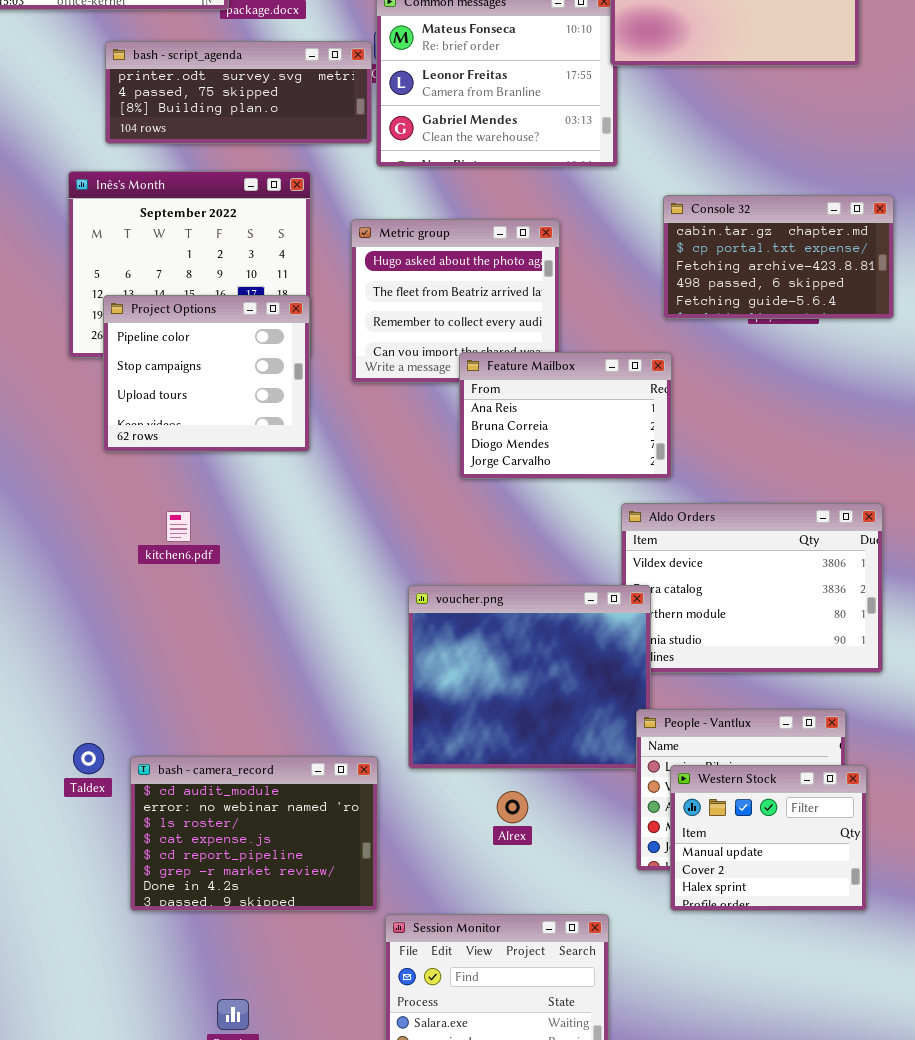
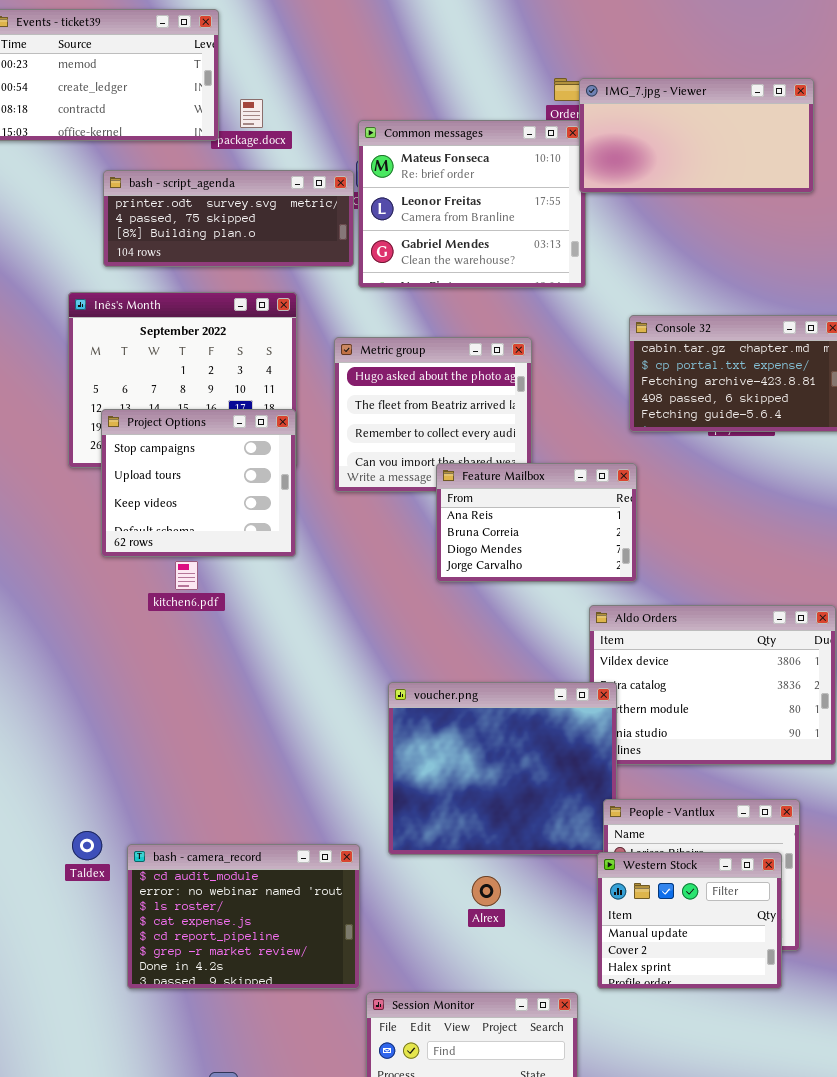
Project Options: [103,295,310,452] -> [101,409,296,557], scrolled down 1 row
kitchen6.pdf: [166,511,191,542] -> [175,561,198,590], moved
Western Stock: [670,765,867,911] -> [597,852,782,989], moved

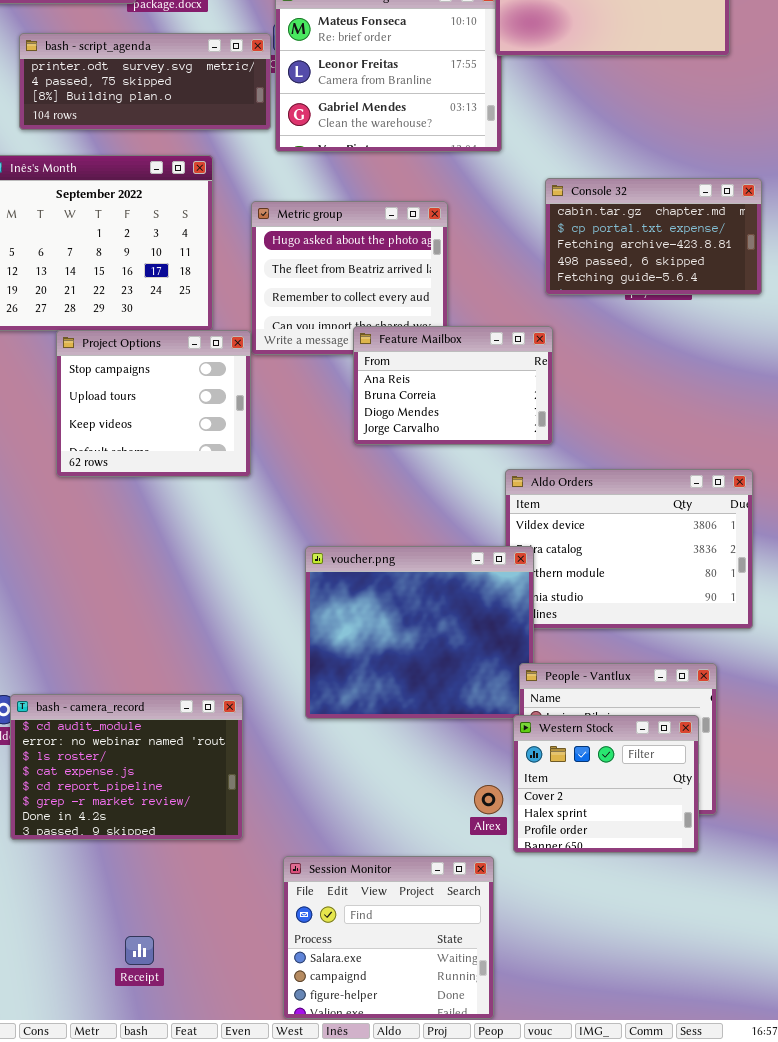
Project Options: [101,409,296,557] -> [56,330,251,477], moved
bash - camera_record: [127,844,360,989] -> [10,694,243,840], moved
Western Stock: [597,852,782,989] -> [513,715,699,853], scrolled down 1 row
Alrex: [472,876,501,906] -> [474,785,503,814], moved

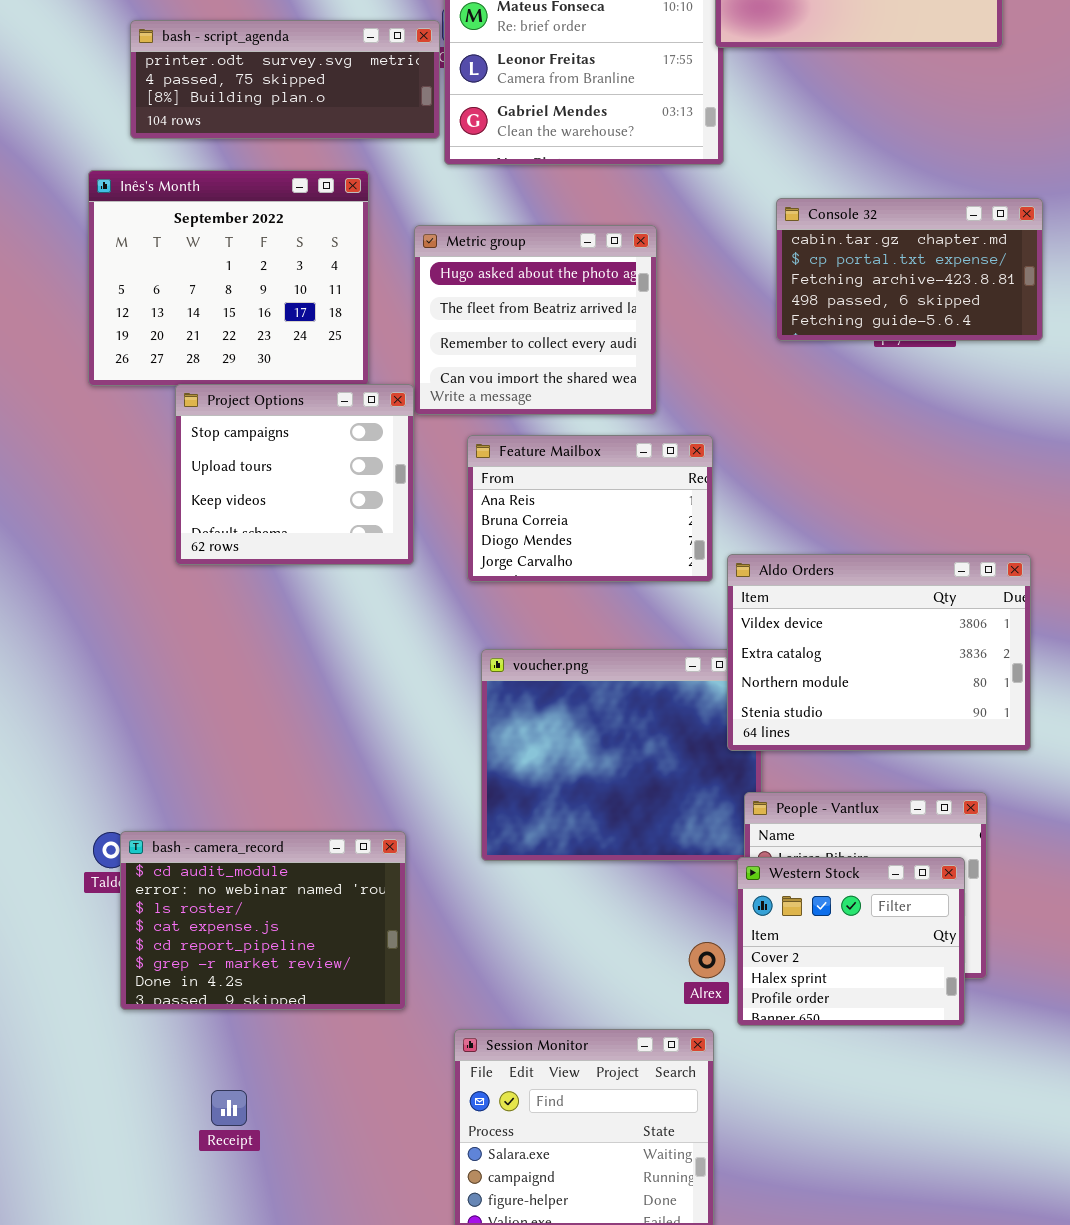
Feature Mailbox: [353,326,553,445] -> [467,435,713,582], moved
Aldo Orders: [505,469,753,629] -> [727,554,1031,751], raised
Receipt: [125,936,154,965] -> [211,1090,247,1126], moved

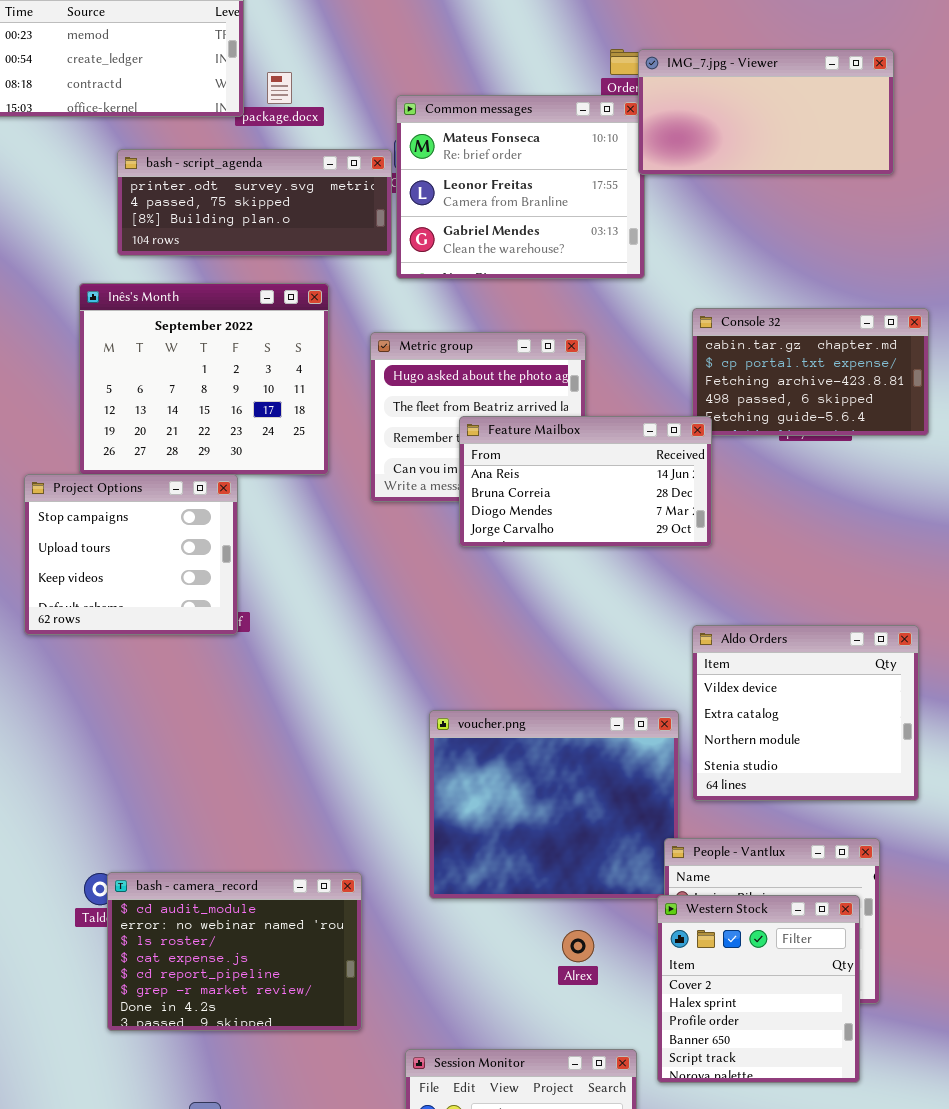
Project Options: [175,384,414,565] -> [24,474,238,635], moved
Feature Mailbox: [467,435,713,582] -> [459,416,712,547], moved, resized
Aldo Orders: [727,554,1031,751] -> [692,625,919,801], resized
Western Stock: [737,857,965,1026] -> [657,895,860,1083], resized
Alrex: [689,942,725,978] -> [562,930,594,962], moved

